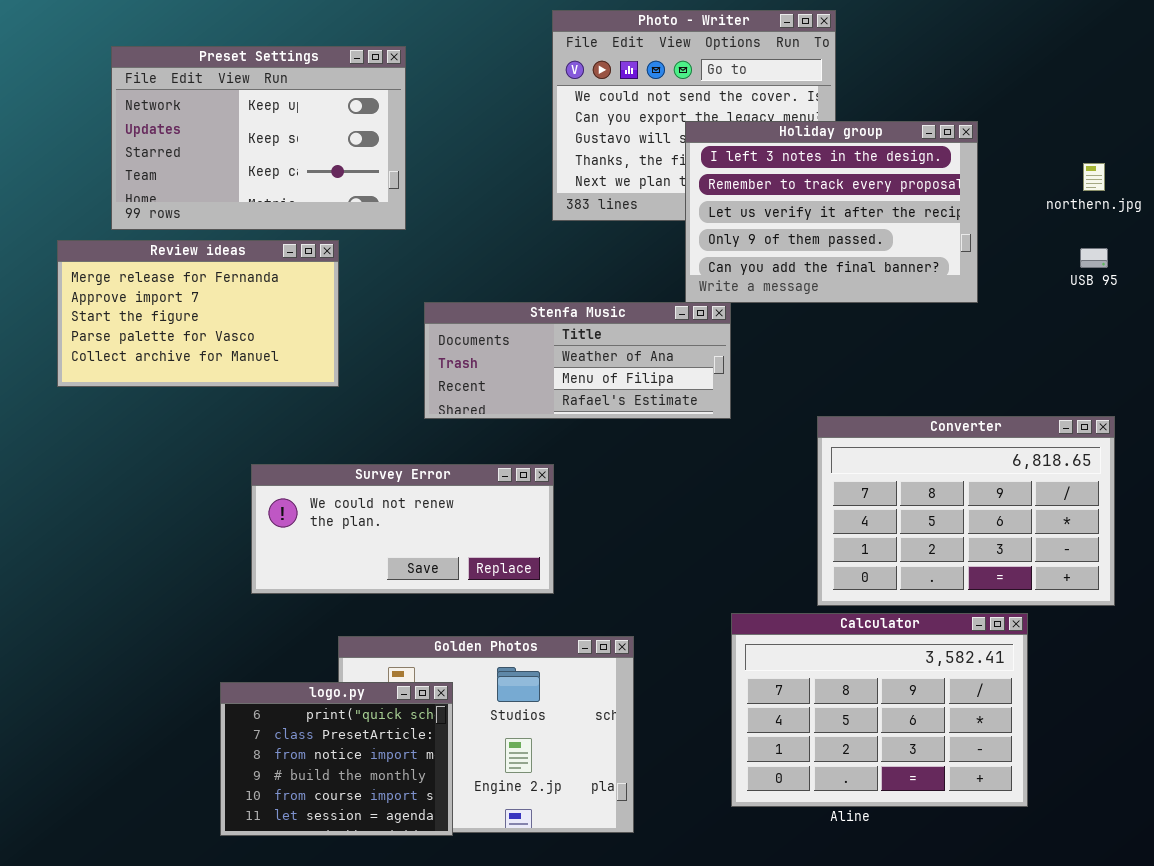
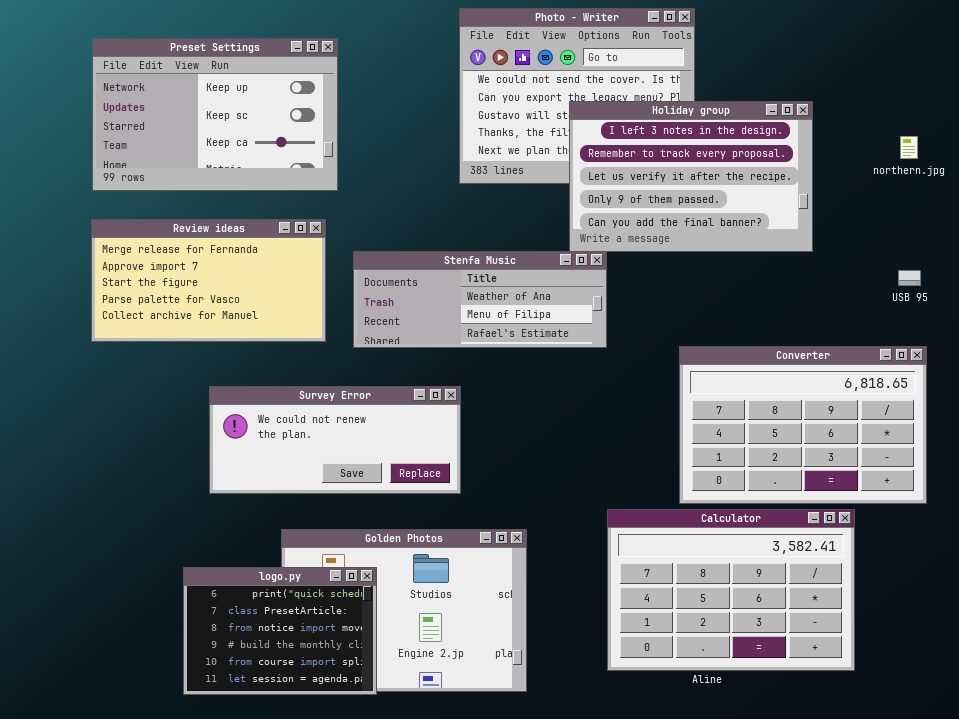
Review ideas: [57,240,339,387] -> [91,219,326,342], moved
USB 95: [1080,248,1108,268] -> [898,270,921,286], moved

